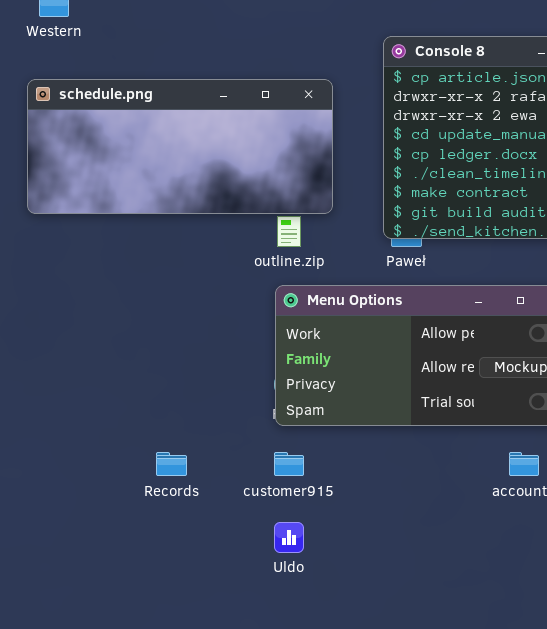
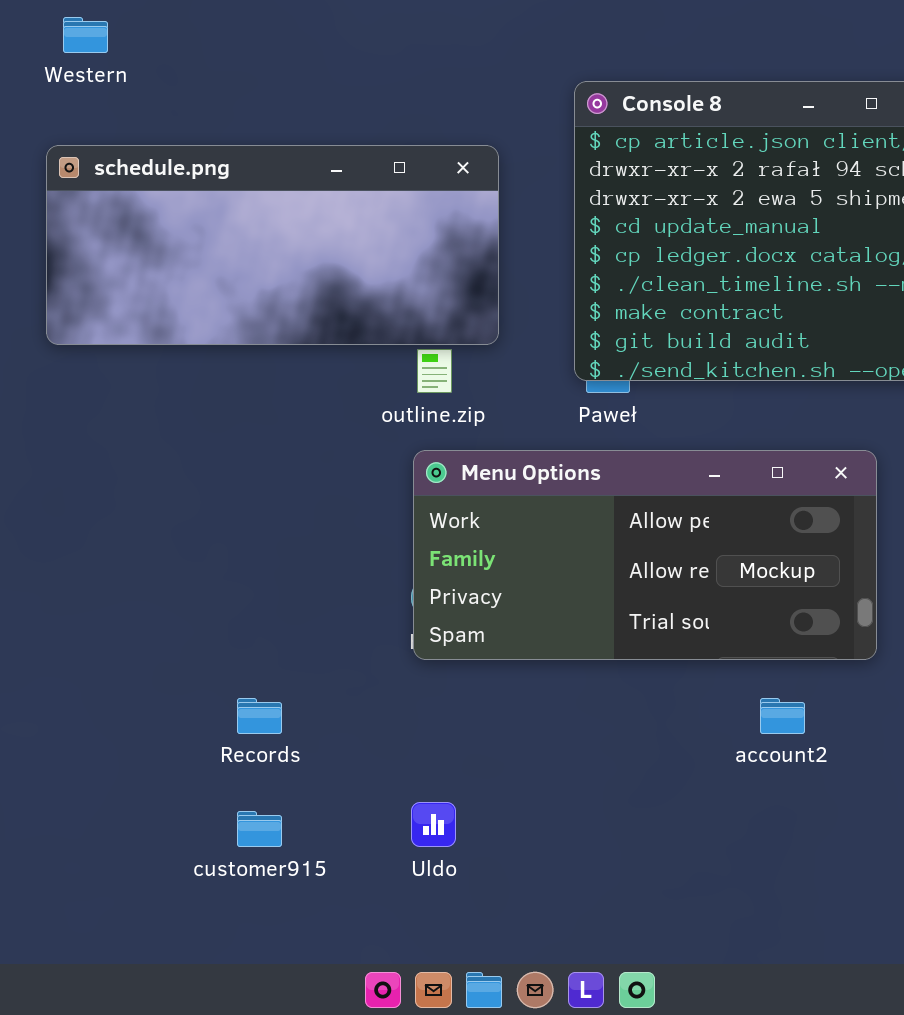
customer915: [274,452,304,476] -> [237,811,282,847], moved

